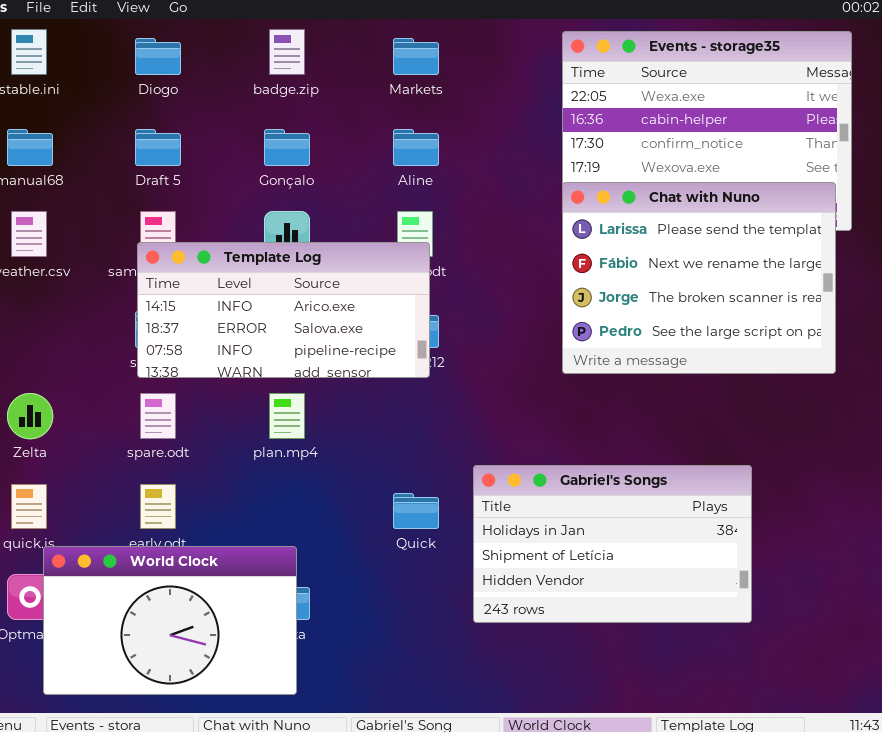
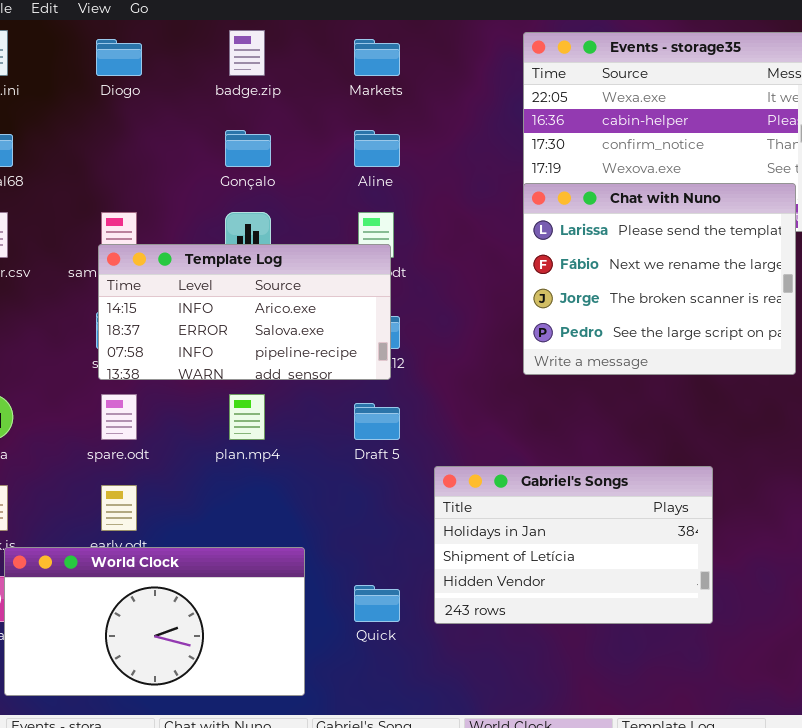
Draft 5: [135,129,181,166] -> [354,403,400,440], moved
Quick: [393,493,439,529] -> [354,585,400,622], moved
World Clock: [43,546,297,695] -> [4,547,305,696], resized

